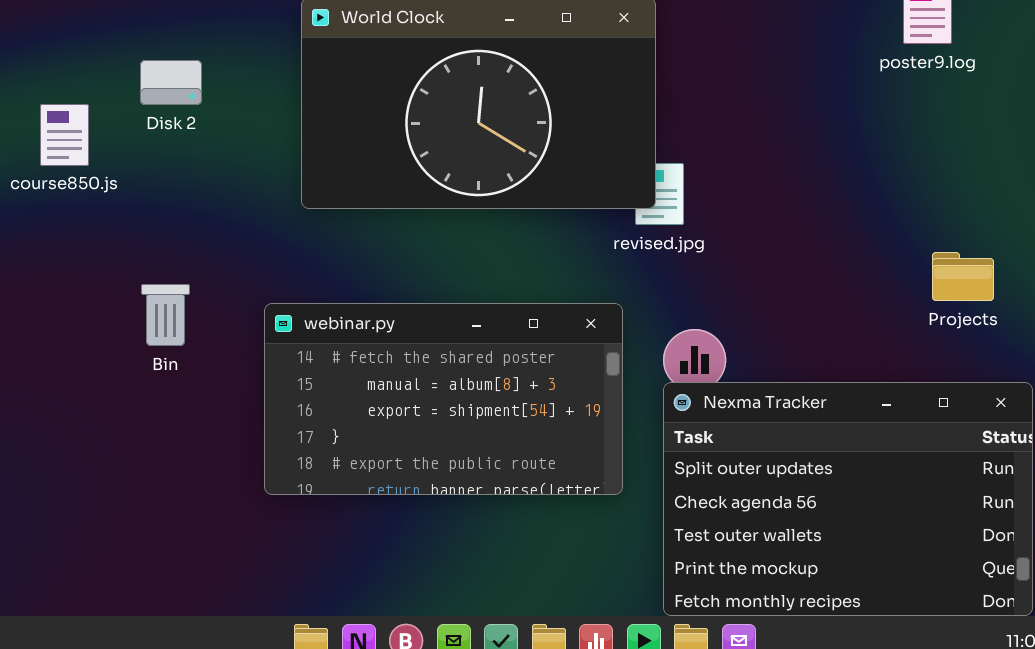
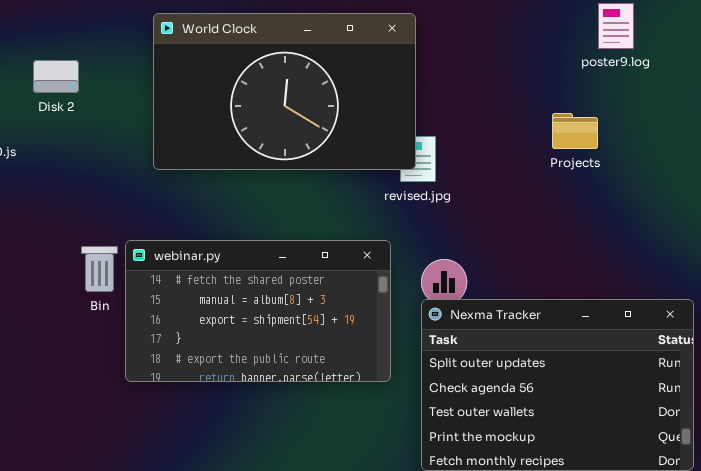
Projects: [932,252,994,301] -> [552,113,598,149], moved
Bin: [141,284,190,346] -> [81,246,118,292], moved

